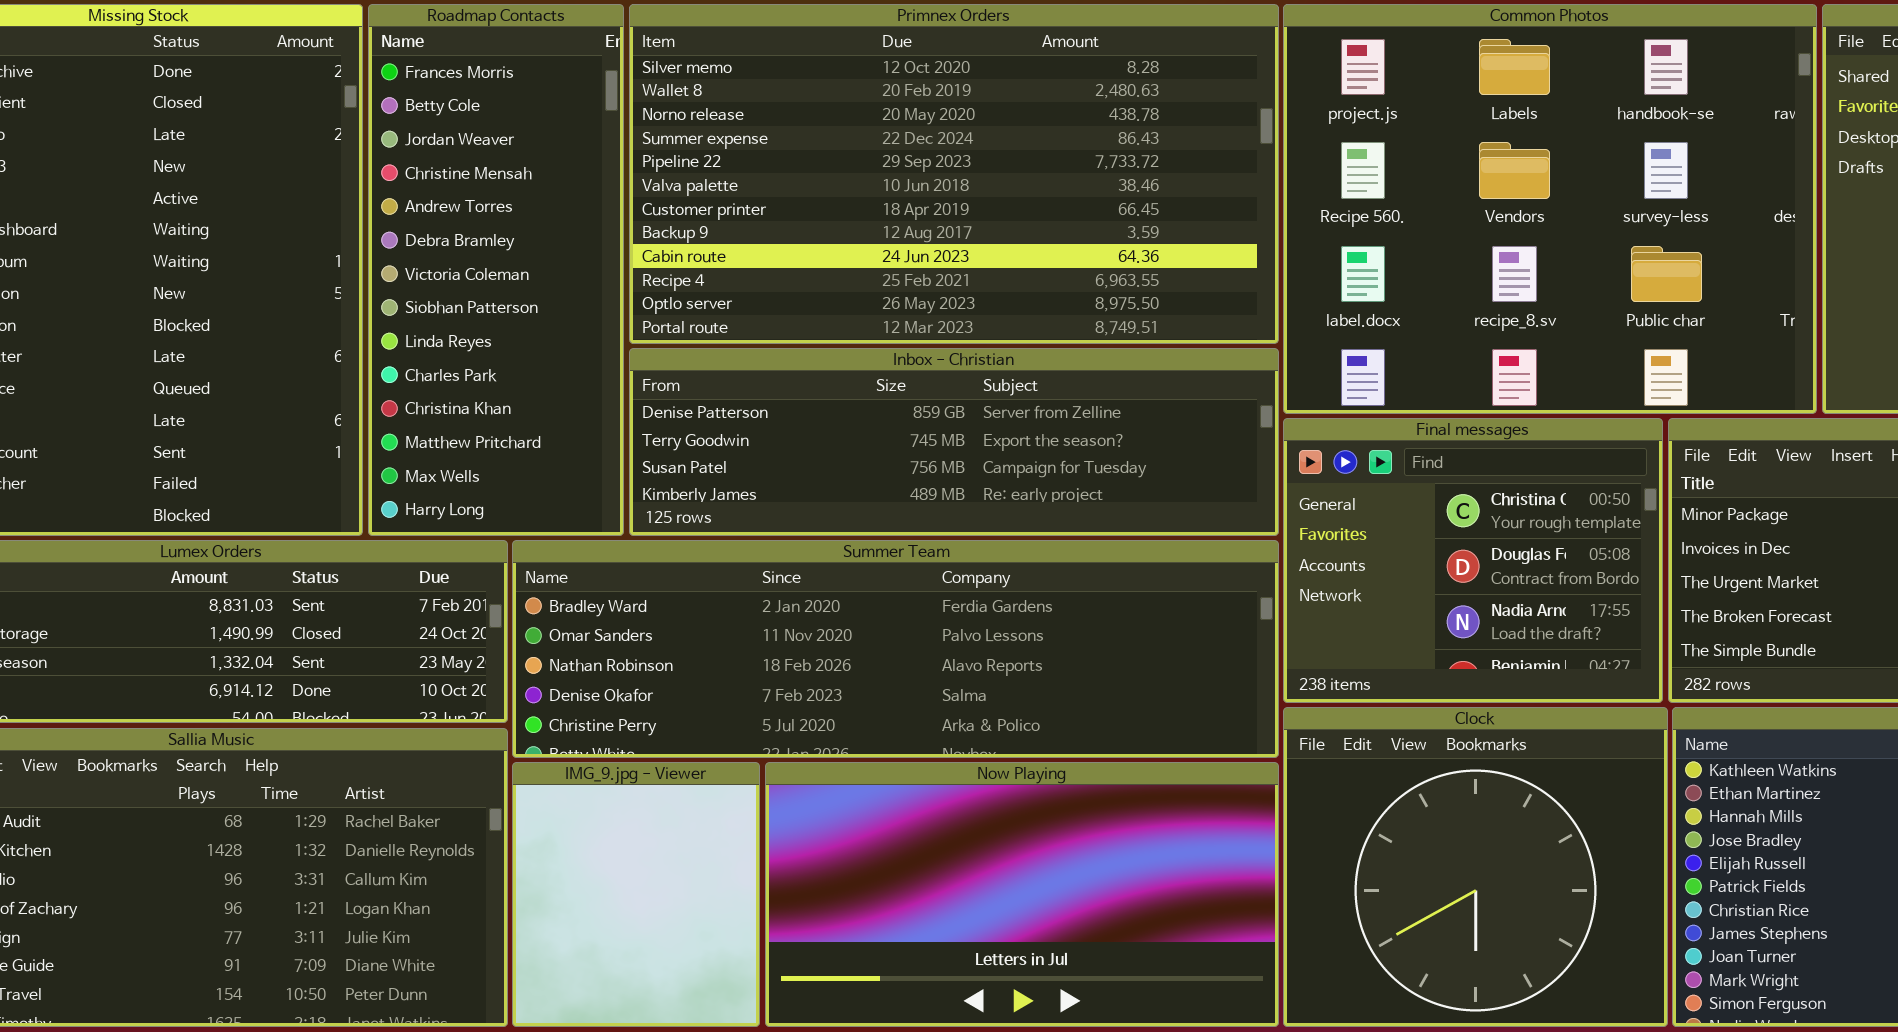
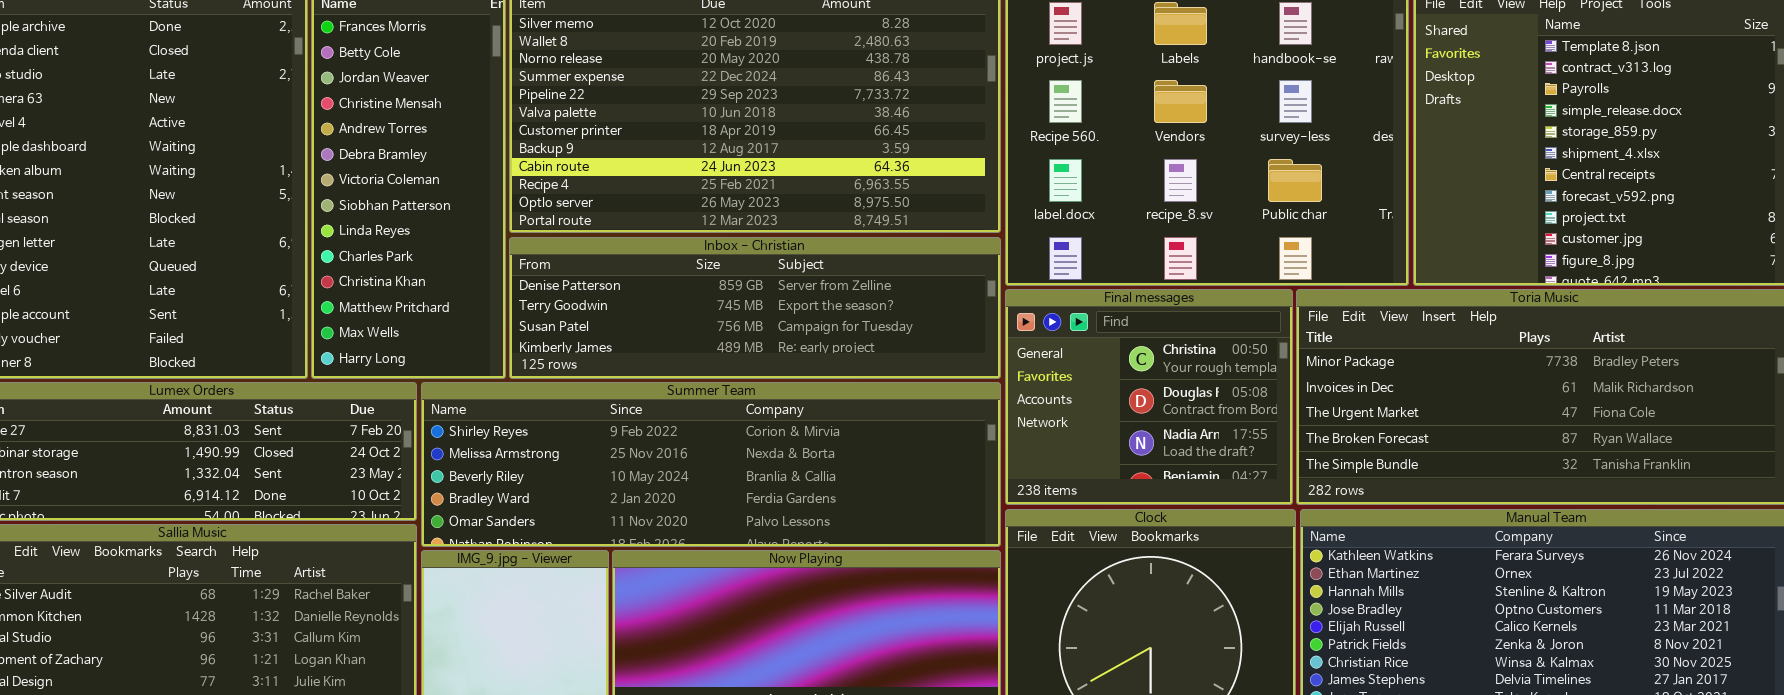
Summer Team: [512,540,1279,758] -> [421,382,1001,547], scrolled up 3 rows

